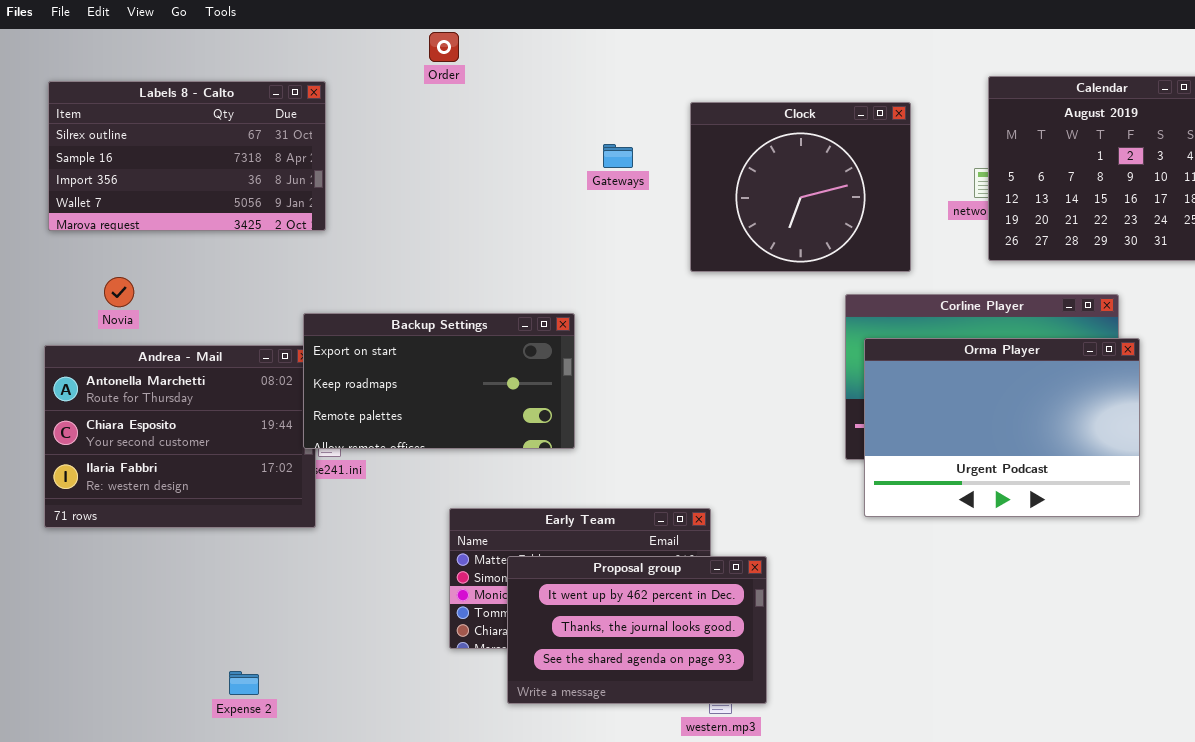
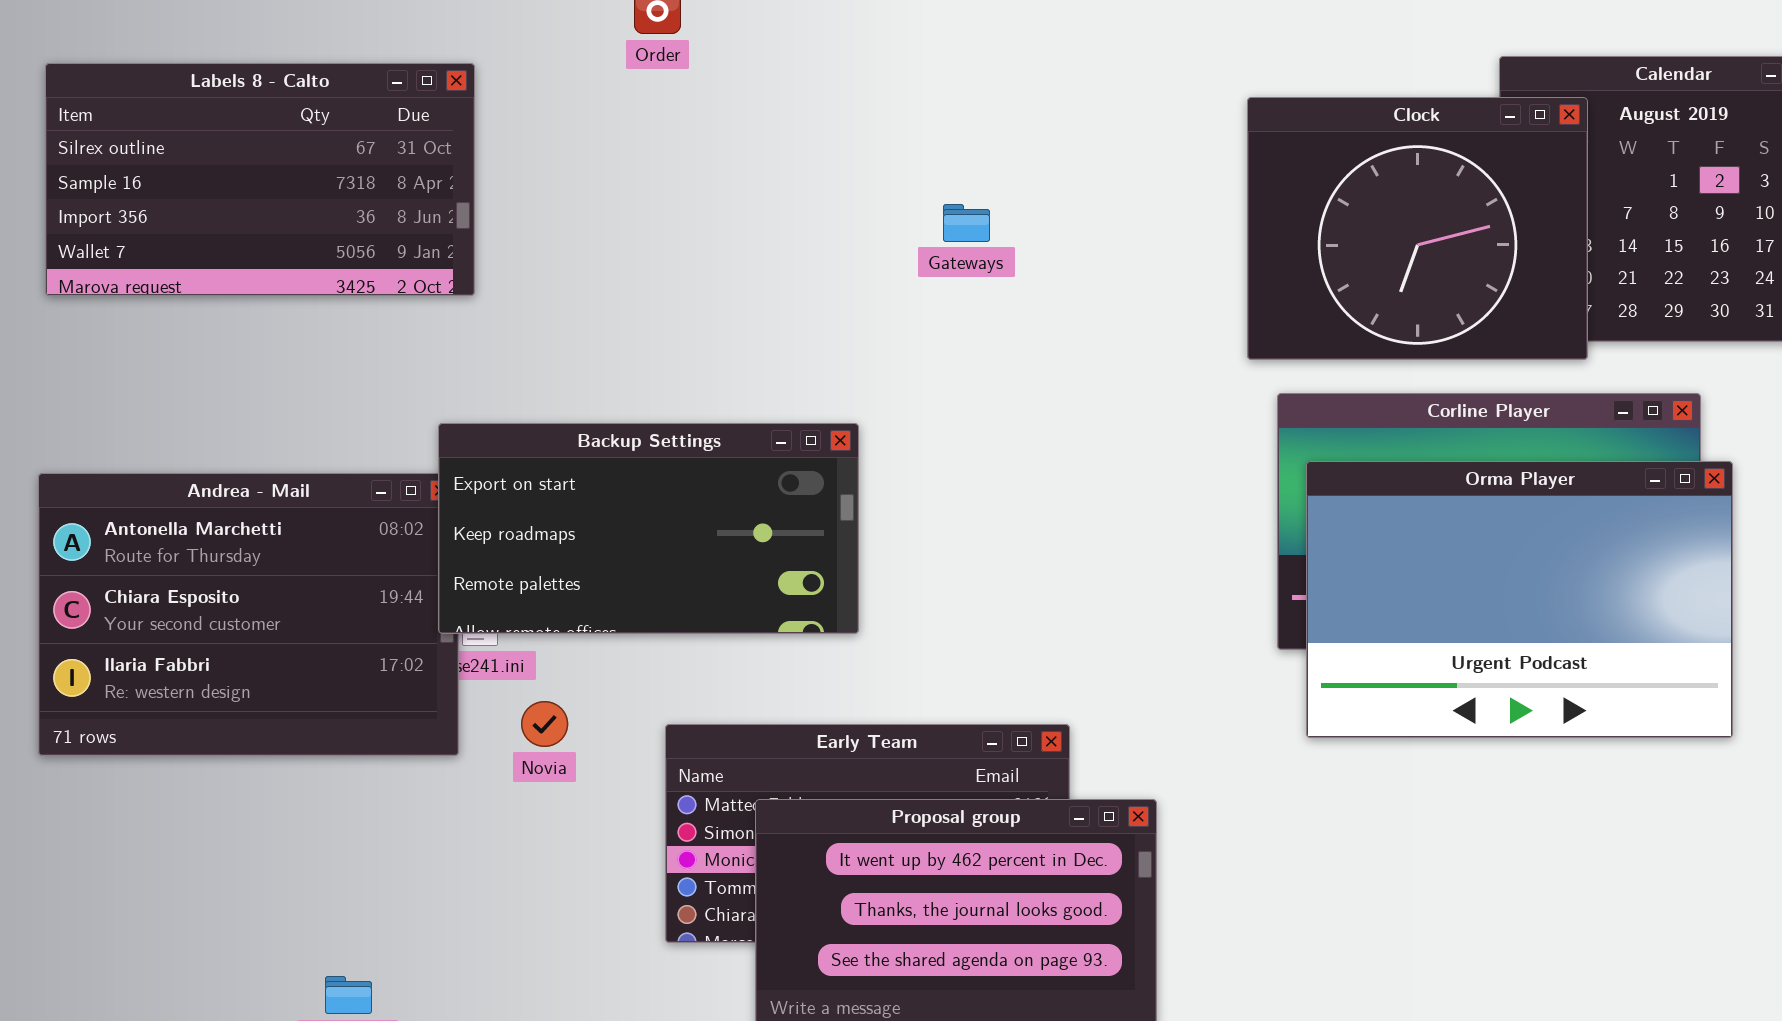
Clock: [690,102,911,272] -> [1247,97,1588,360], moved
Gateways: [603,144,633,168] -> [943,204,990,242], moved
Novia: [104,277,134,307] -> [521,701,568,747], moved

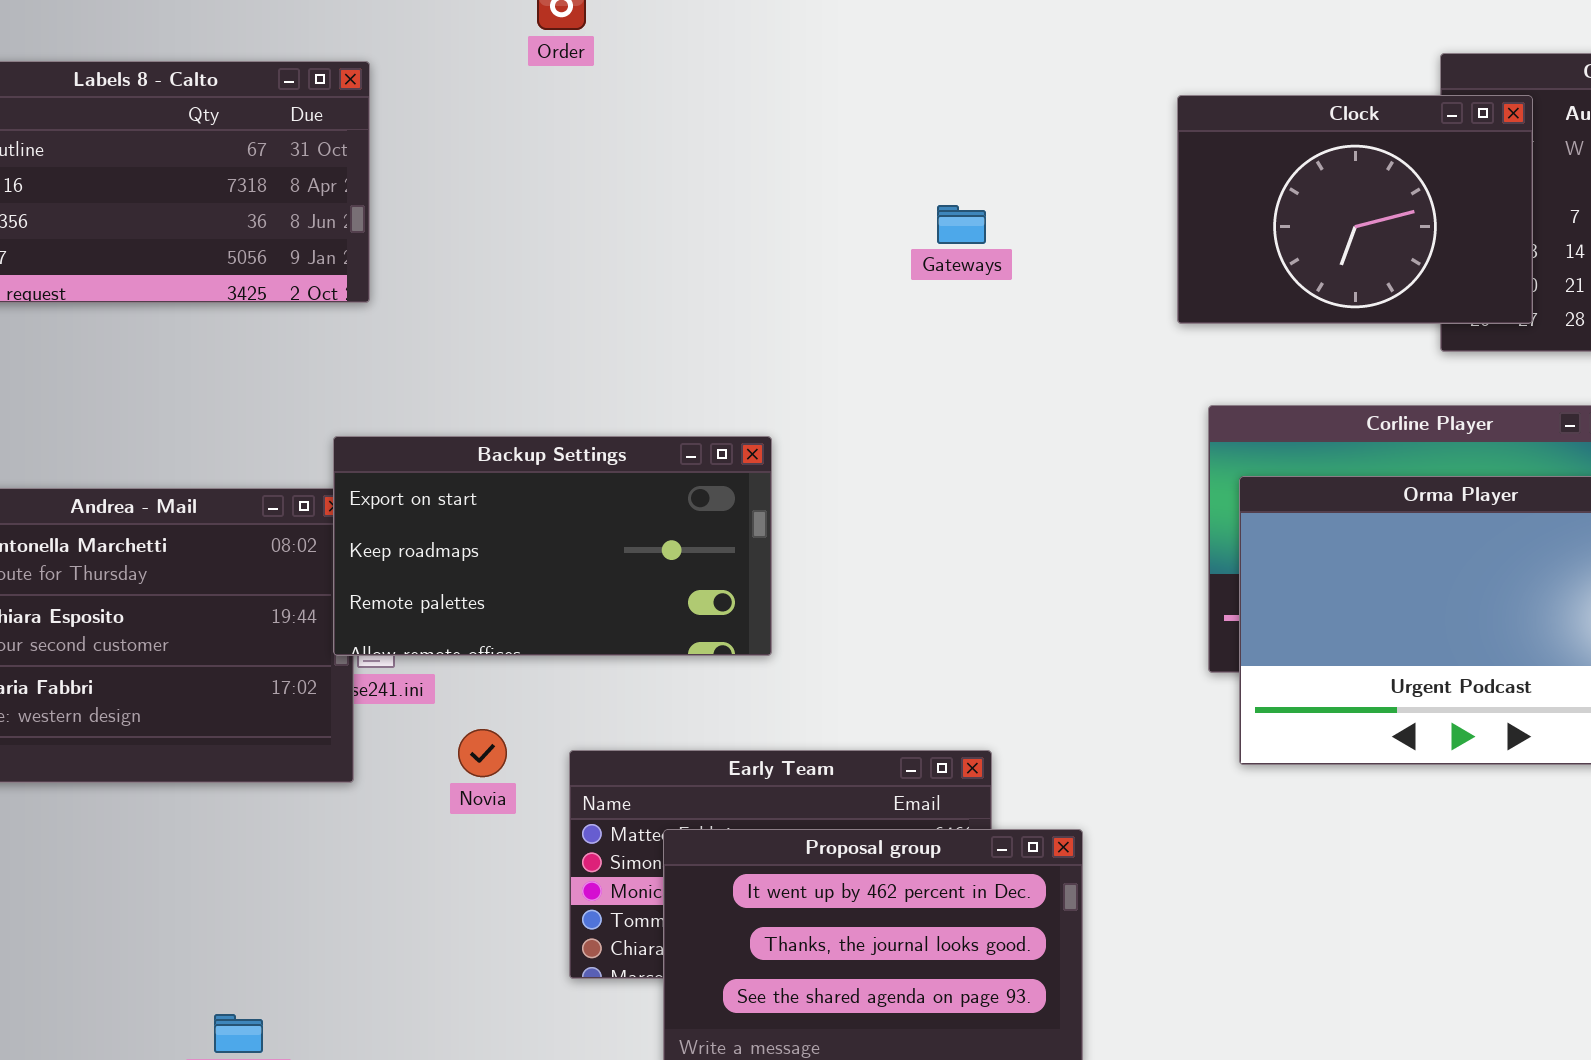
Clock: [1247,97,1588,360] -> [1177,95,1533,324], resized
Gateways: [943,204,990,242] -> [937,205,986,244], moved
Novia: [521,701,568,747] -> [458,729,507,777], moved

